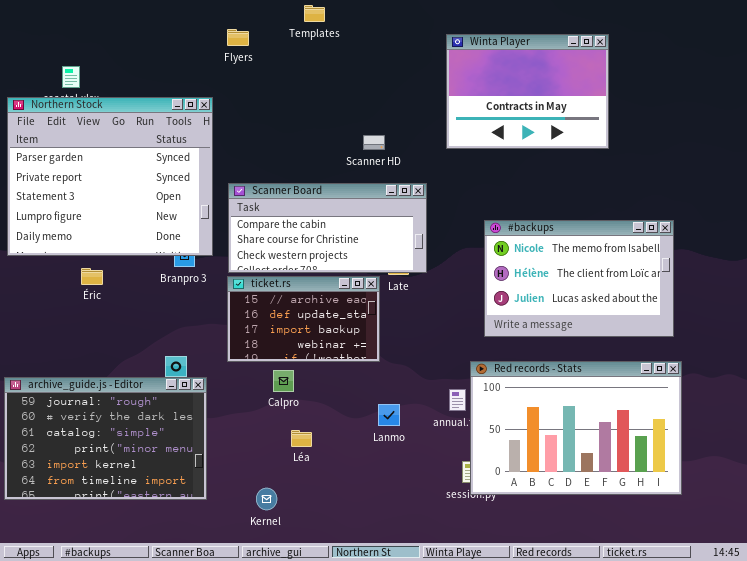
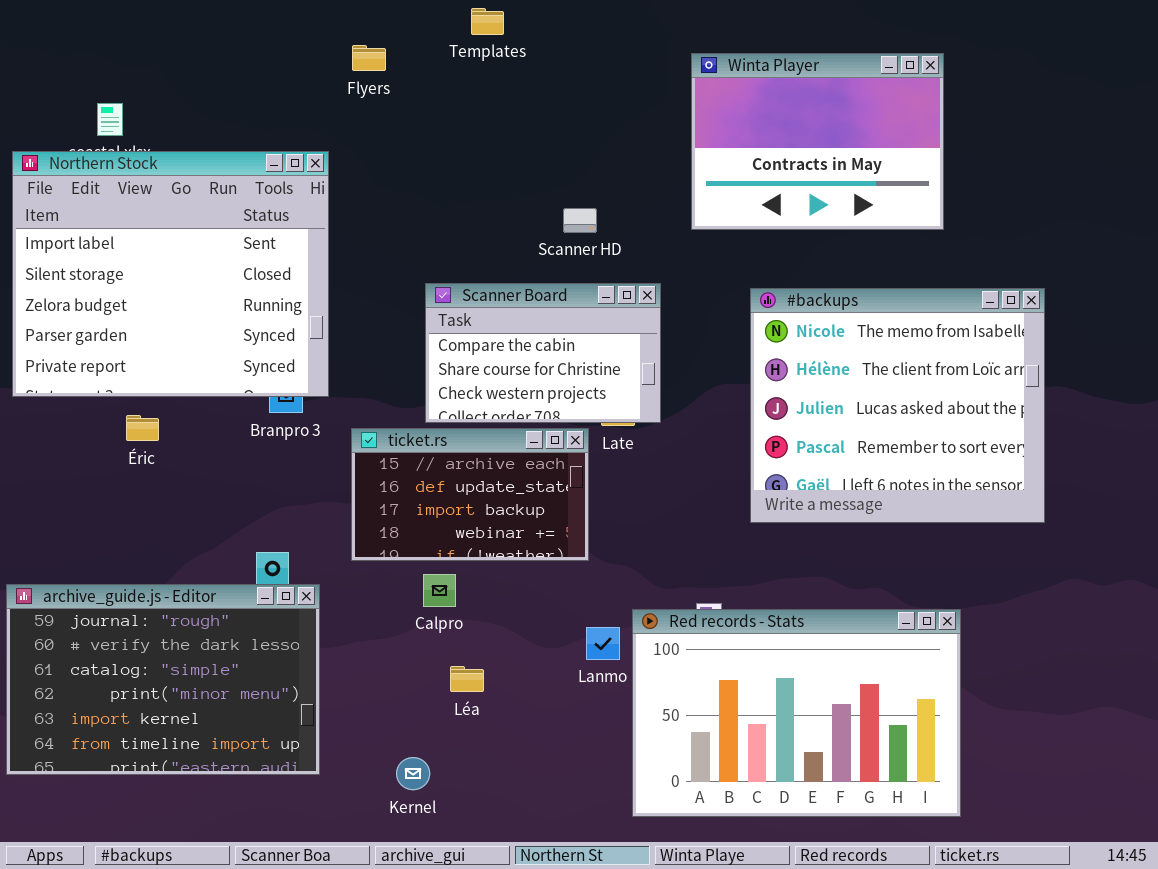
Northern Stock: [7,97,213,256] -> [12,151,329,397], scrolled up 3 rows
Scanner Board: [228,183,427,273] -> [425,283,661,423], resized
#backups: [484,220,674,337] -> [750,288,1045,523], resized
Red records - Stats: [470,361,682,495] -> [632,609,961,817], moved

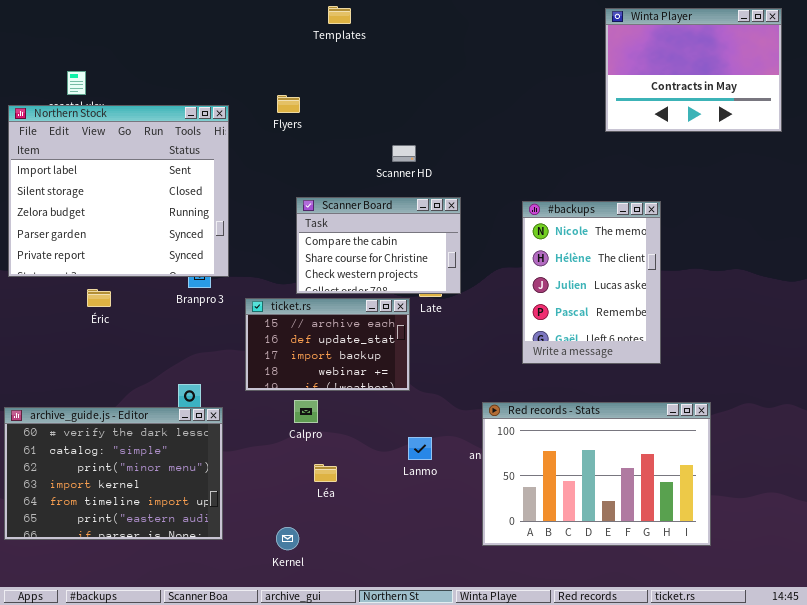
Flyers: [352,45,386,71] -> [277,95,300,113], moved
Winta Player: [691,53,944,230] -> [605,8,782,132], moved
#backups: [750,288,1045,523] -> [522,201,661,364], resized
archive_guide.js - Editor: [6,584,320,775] -> [4,407,223,540], scrolled down 1 row
Red records - Stats: [632,609,961,817] -> [482,402,711,546], moved

